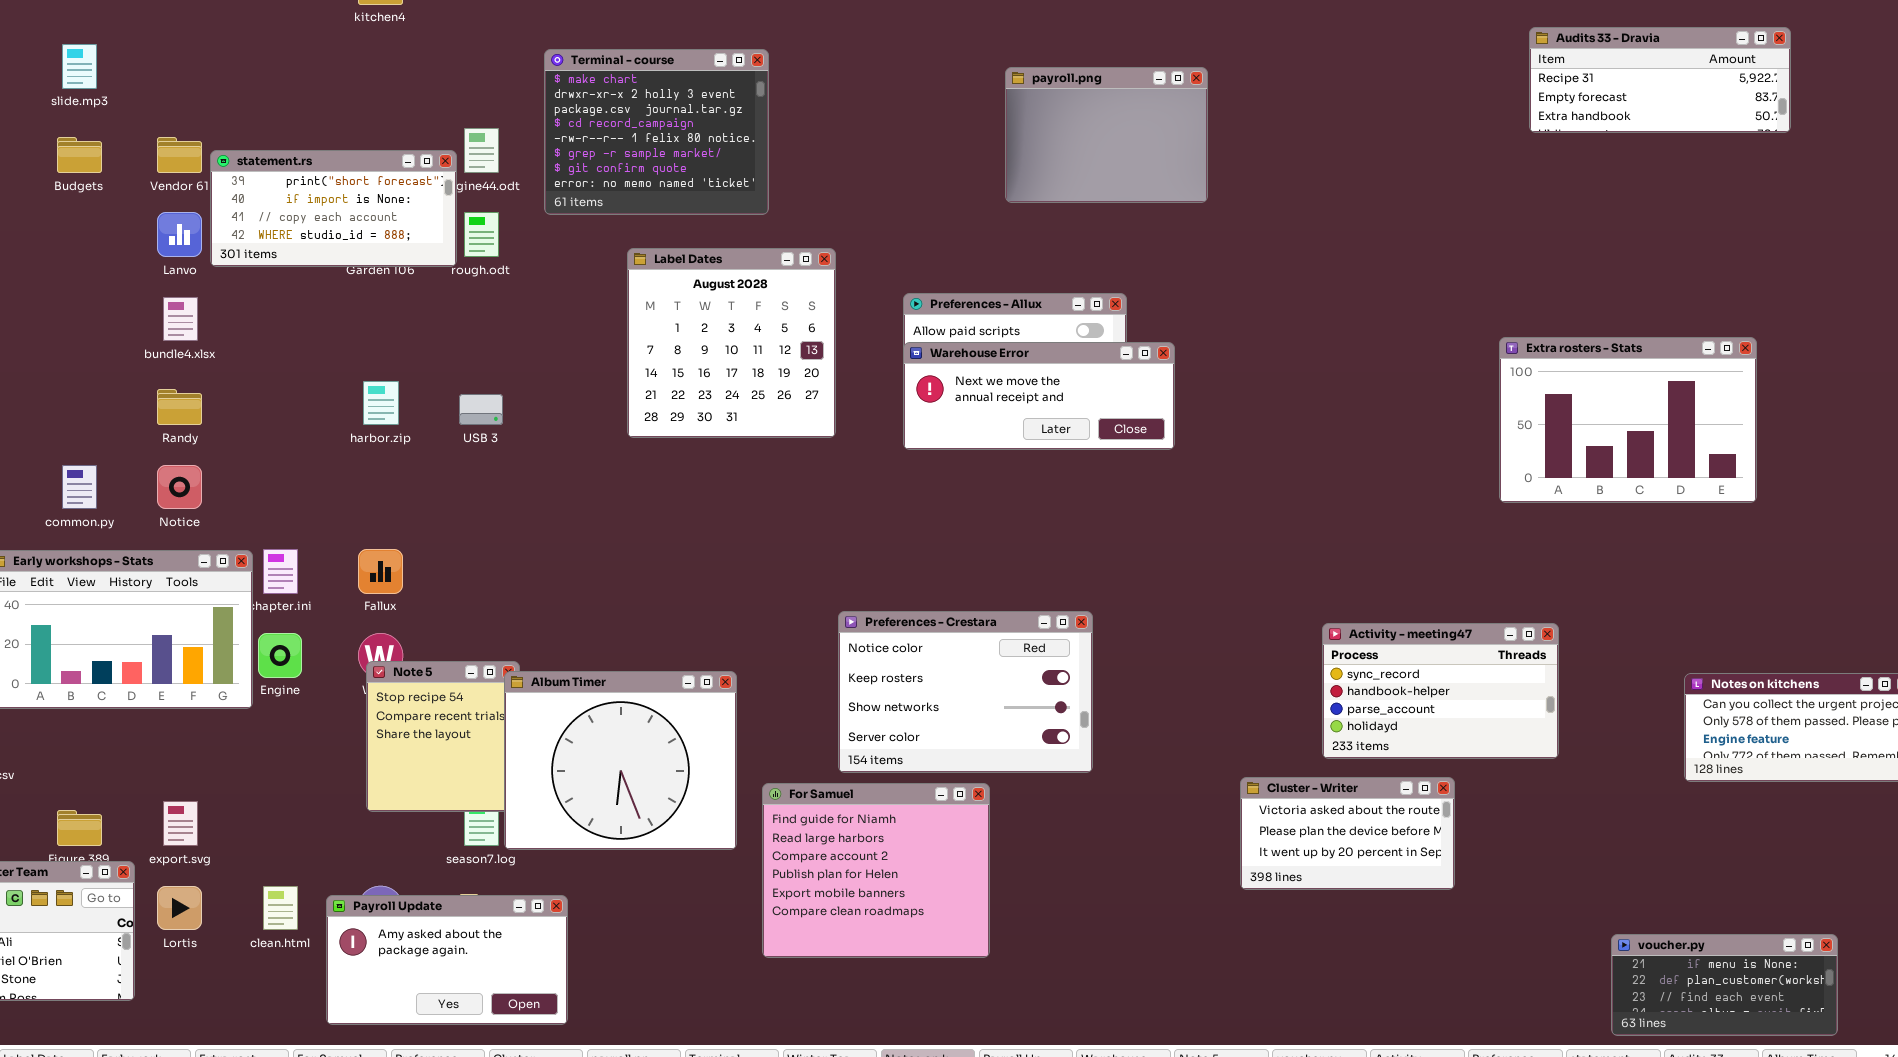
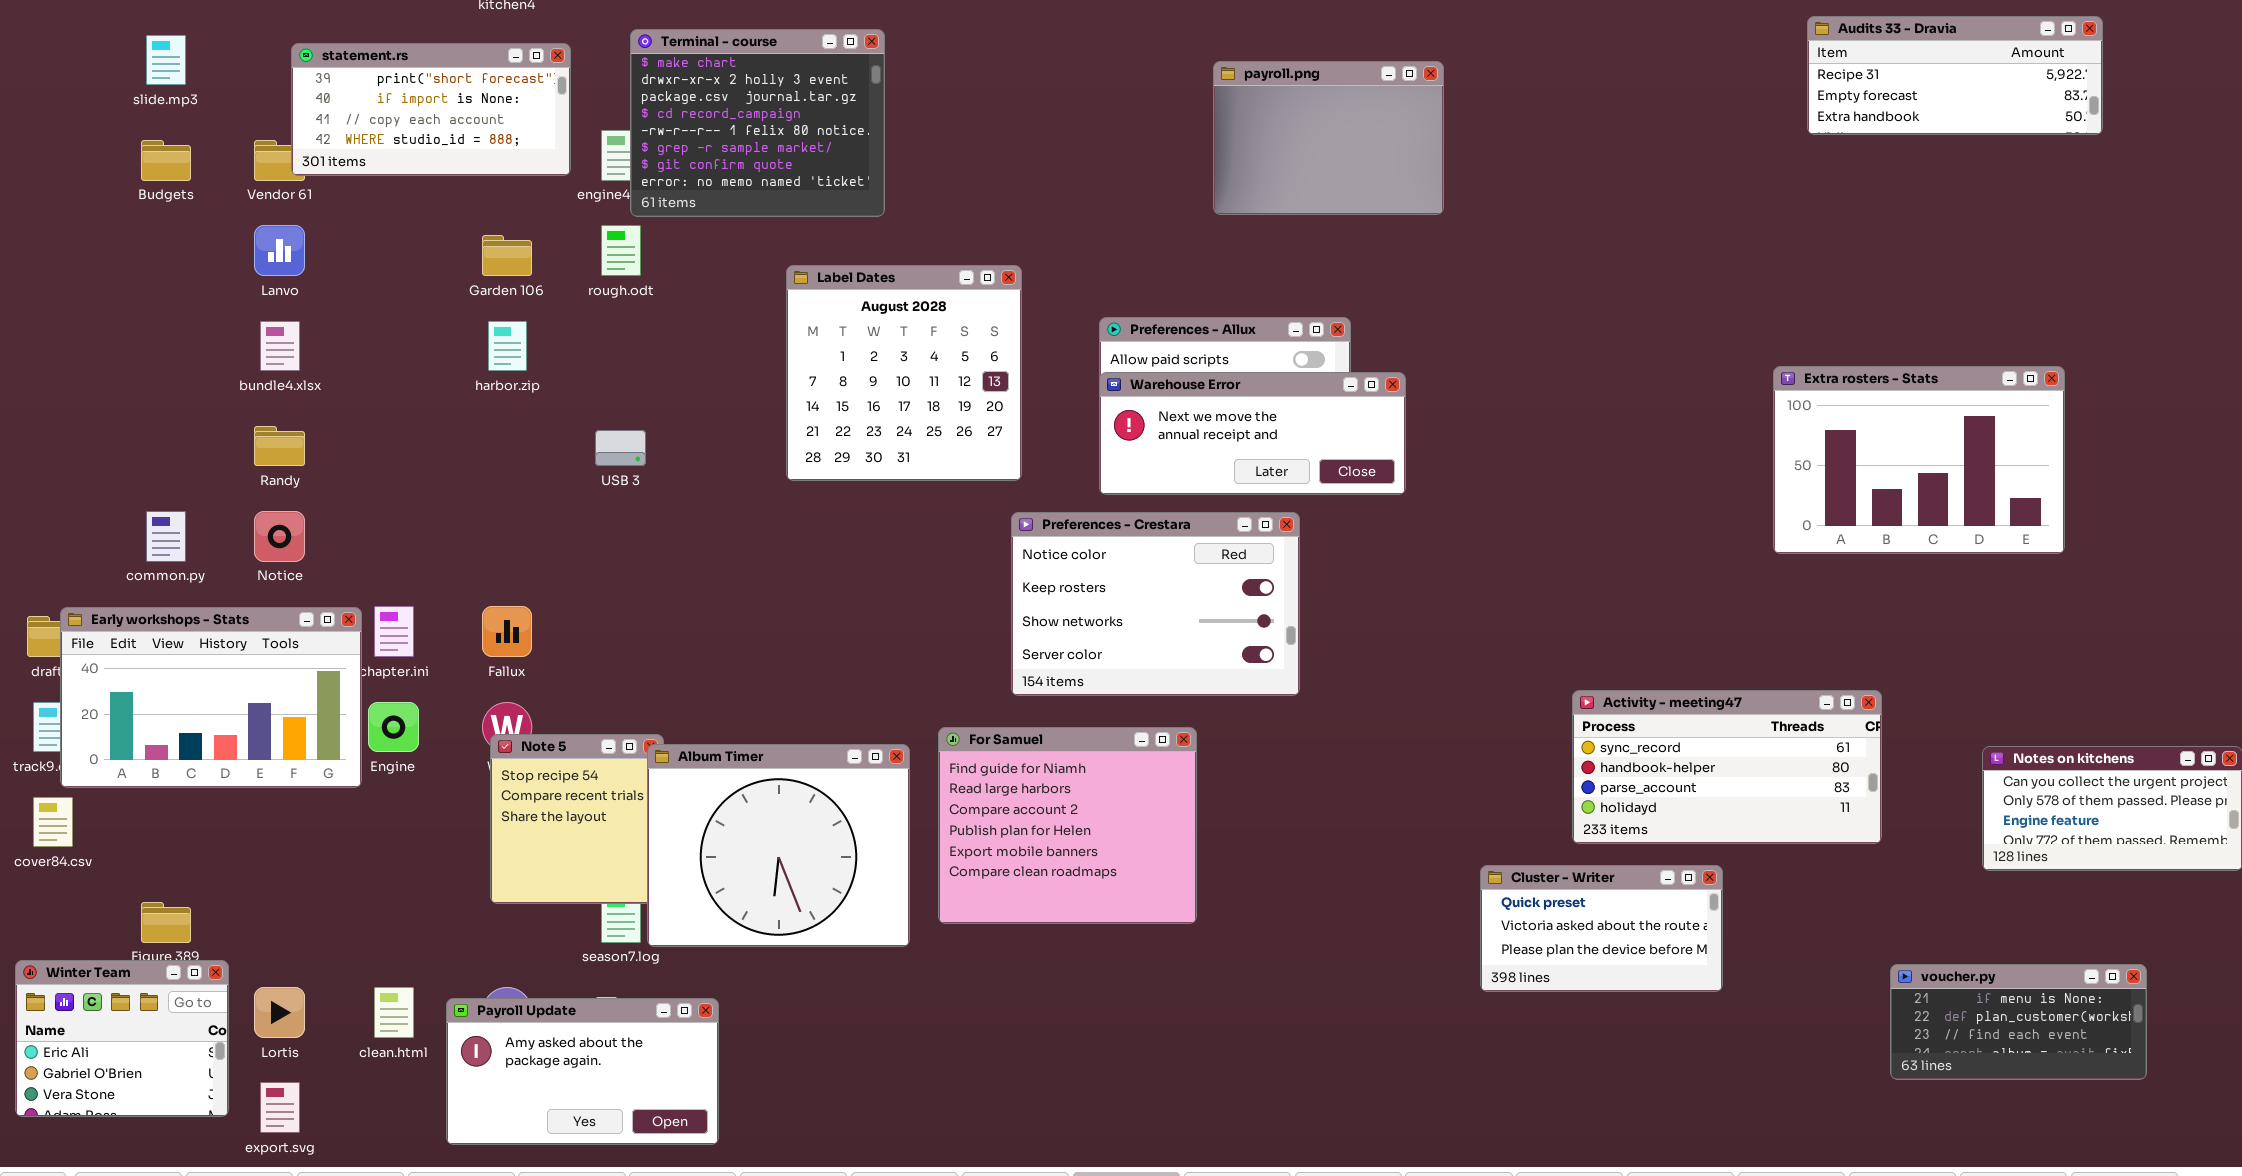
Terminal - course: [544,49,769,215] -> [630,29,885,217], moved
statement.rs: [210,150,457,267] -> [291,43,571,176], moved
harbor.zip: [363,381,399,425] -> [488,321,527,371], moved
Preferences - Crestara: [838,611,1093,773] -> [1011,512,1300,696], moved
Activity - meeting47: [1322,623,1559,759] -> [1572,690,1882,844], resized
Cluster - Writer: [1240,777,1455,890] -> [1480,865,1723,992], scrolled up 1 row
For Samuel: [762,783,990,958] -> [938,727,1197,924], moved
export.svg: [163,801,198,846] -> [260,1082,300,1133], moved
voucher.py: [1611,934,1838,1036] -> [1890,964,2147,1080], moved

